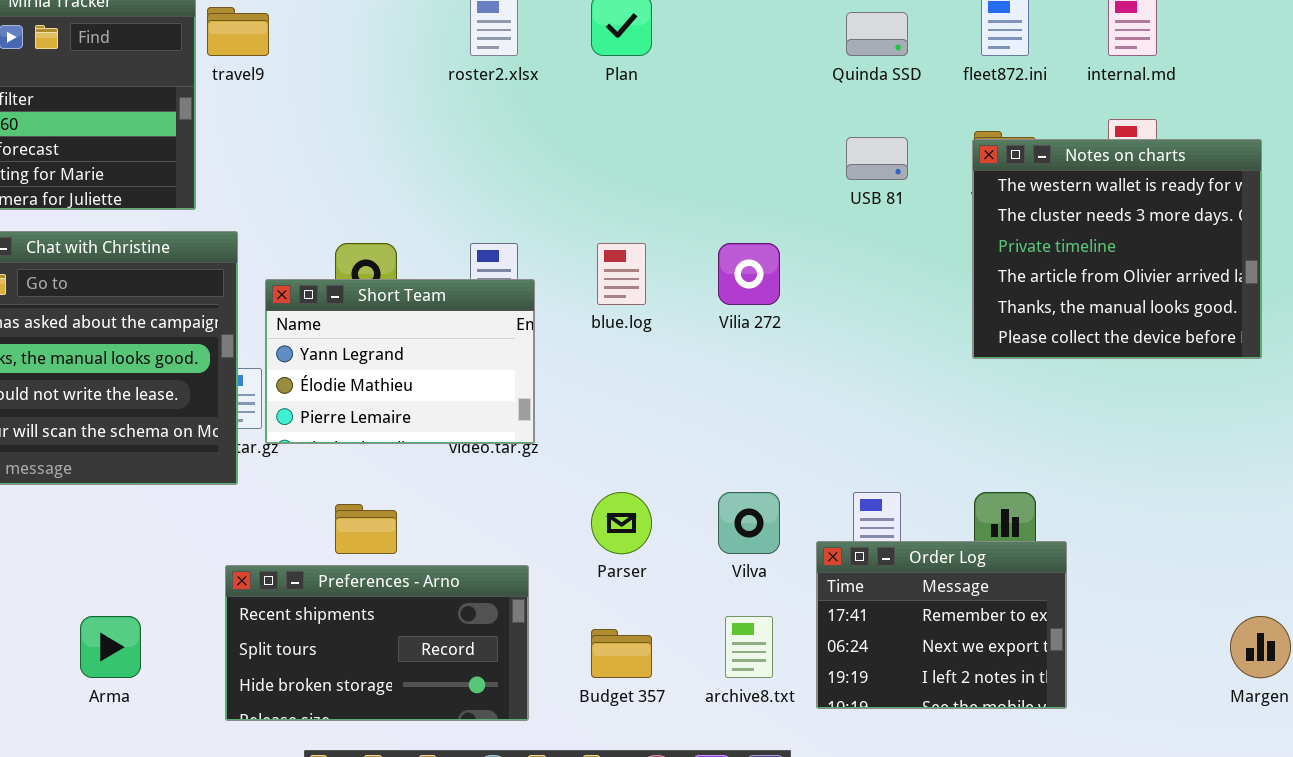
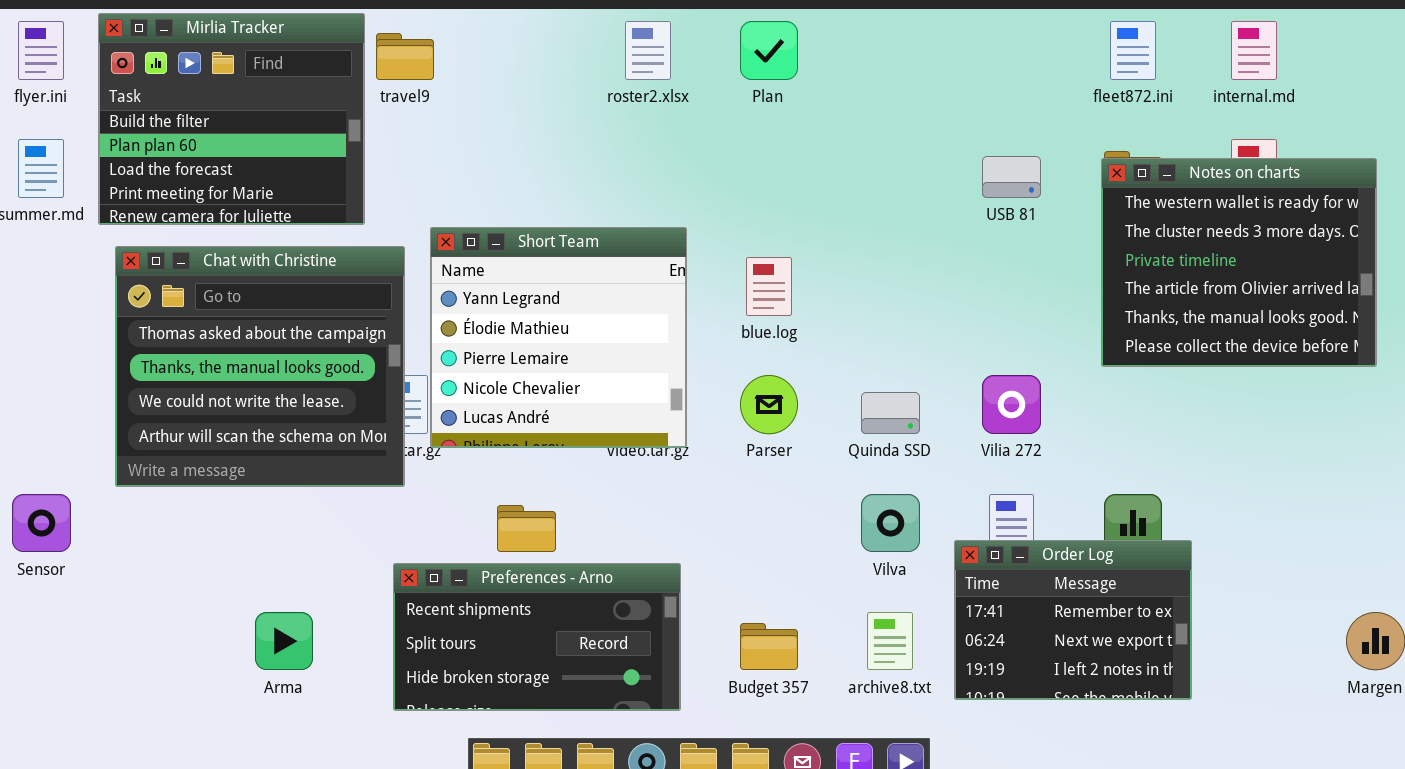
Quinda SSD: [846,12,908,56] -> [861,392,920,434], moved
Vilia 272: [718,243,780,305] -> [982,375,1041,434], moved
Short Team: [265,279,535,444] -> [430,227,687,448], resized
Parser: [591,492,652,554] -> [740,375,798,434], moved

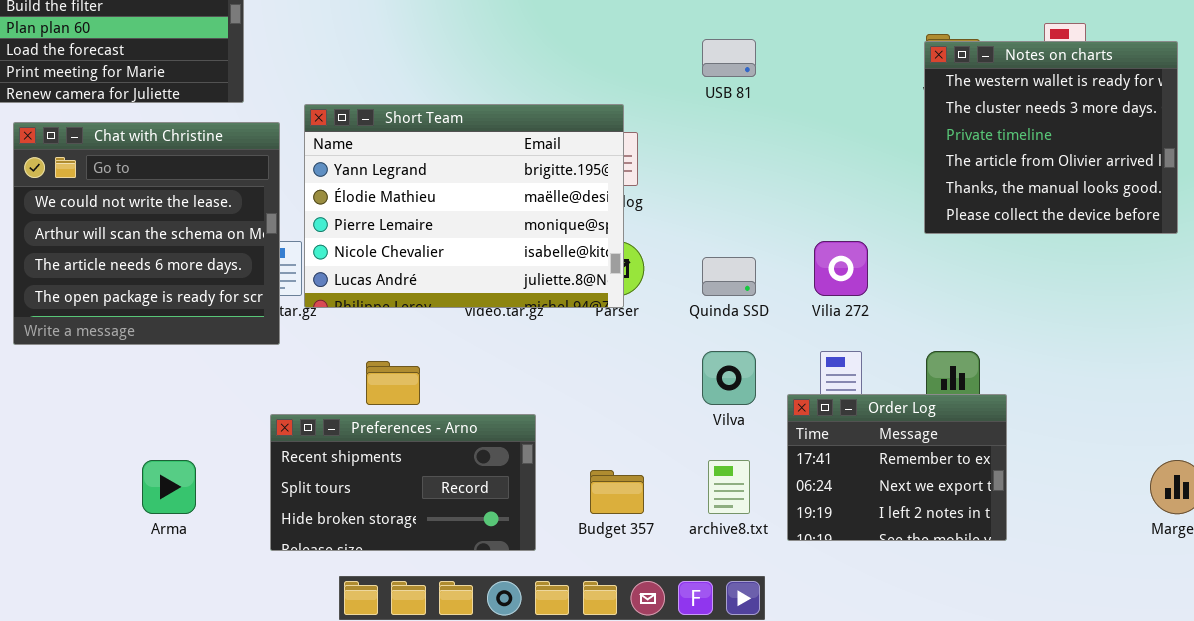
USB 81: [982,156,1041,198] -> [702,39,756,77], moved
Short Team: [430,227,687,448] -> [304,104,624,308], resized
Chat with Christine: [115,246,405,487] -> [13,122,280,345], scrolled down 2 rows

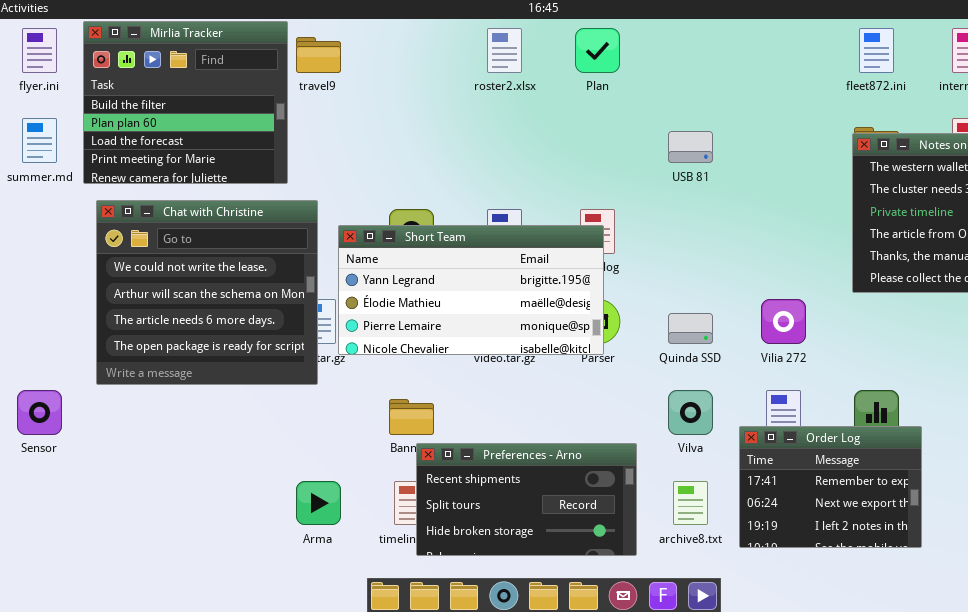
Short Team: [304,104,624,308] -> [338,225,604,355], resized
Preferences - Arno: [270,414,536,551] -> [416,443,637,556], moved
Arma: [142,460,196,514] -> [296,481,341,525], moved

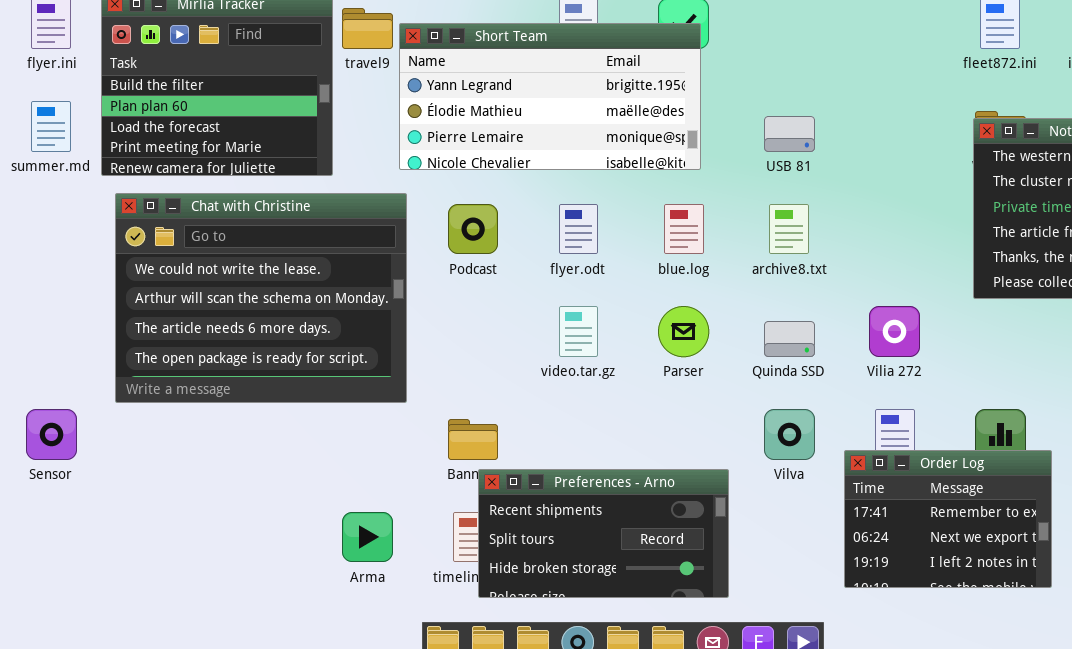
Chat with Christine: [96,200,318,385] -> [115,193,407,403], resized
Short Team: [338,225,604,355] -> [399,23,701,170], moved
archive8.txt: [673,481,708,525] -> [769,204,809,254], moved

